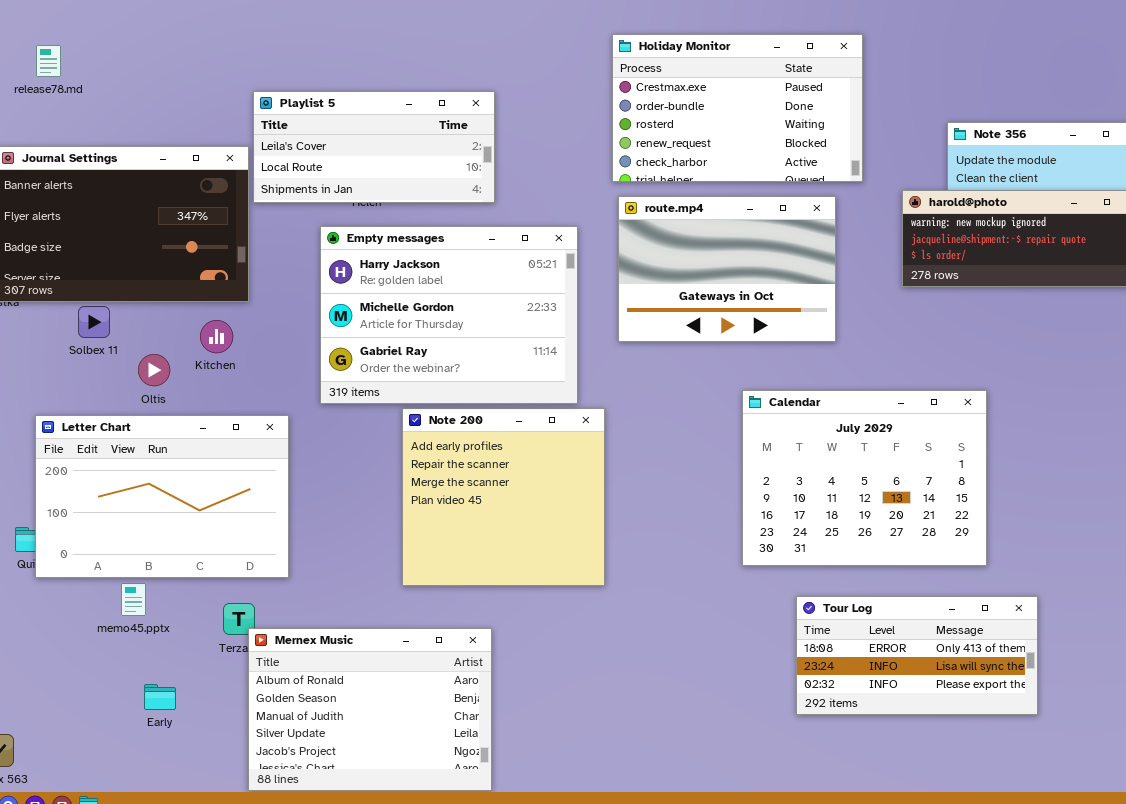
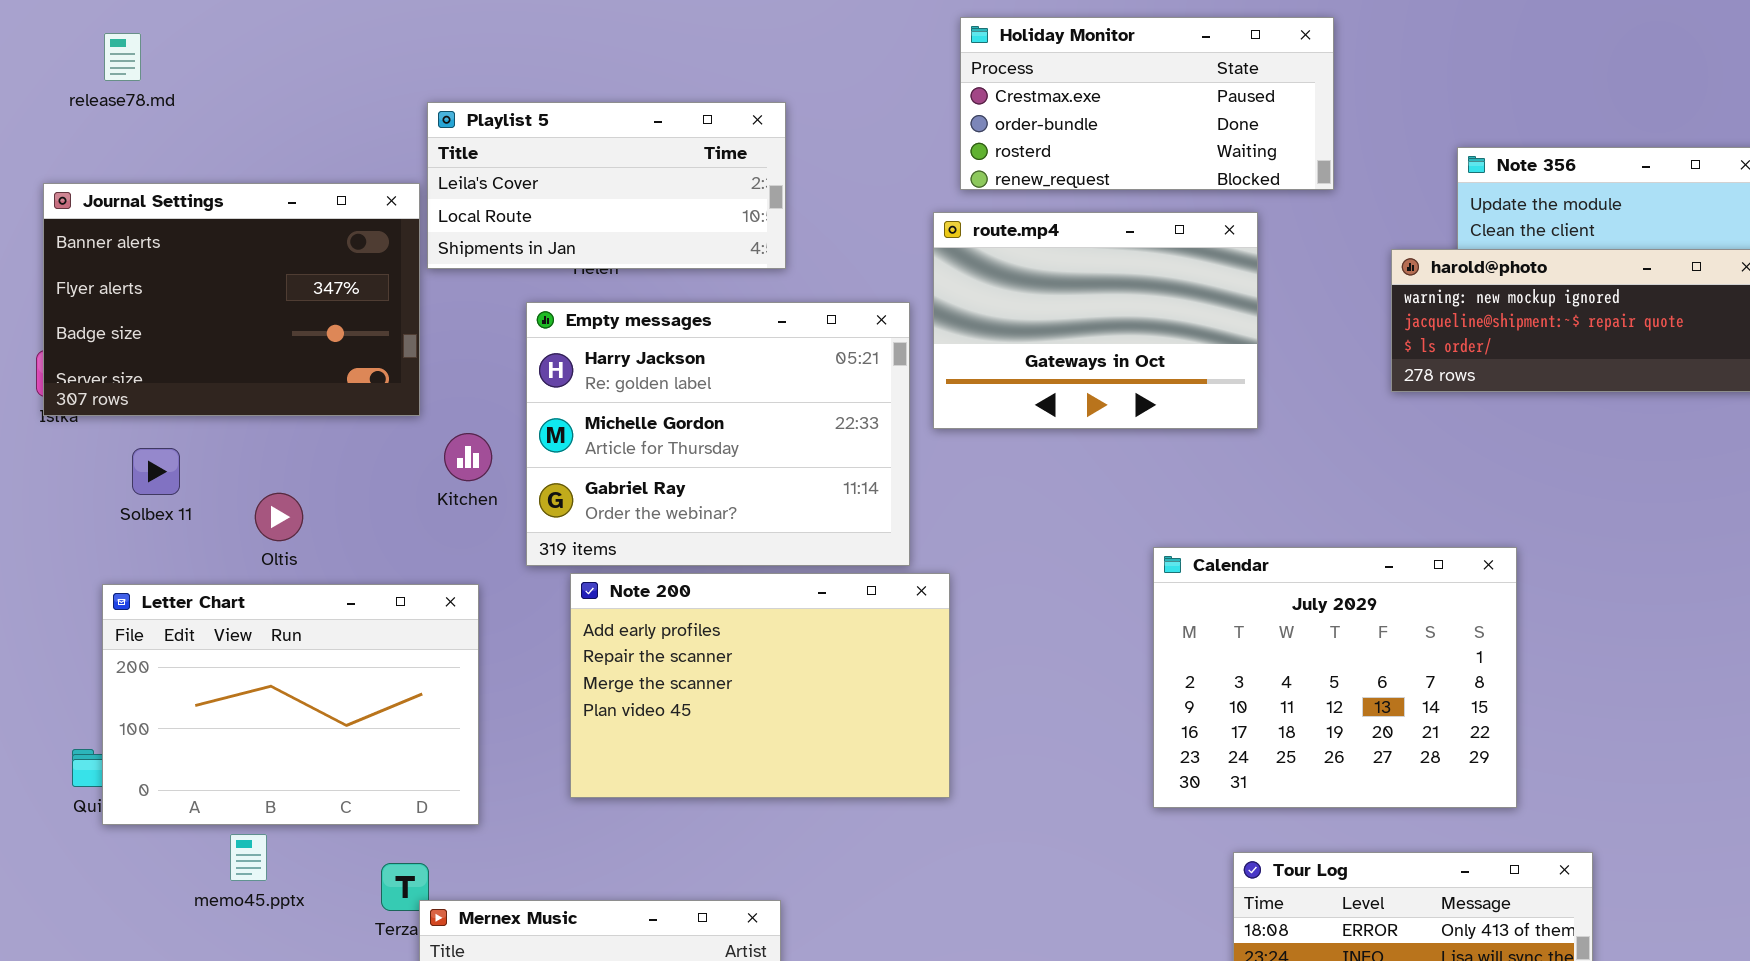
Holiday Monitor: [612,34,863,182] -> [960,17,1334,190], resized
route.mp4: [618,196,836,342] -> [933,212,1258,429], moved
Solbex 11: [78,306,110,338] -> [132,448,180,495], moved
Kitchen: [200,320,233,353] -> [444,433,492,481], moved
Note 200: [402,408,605,586] -> [570,573,950,798], resized

